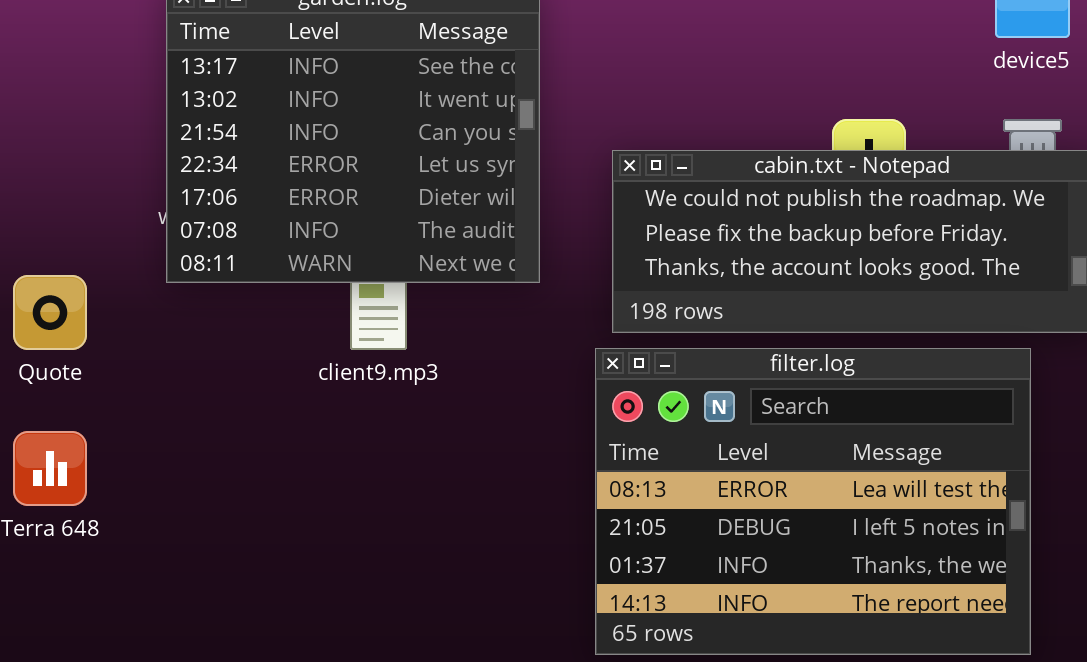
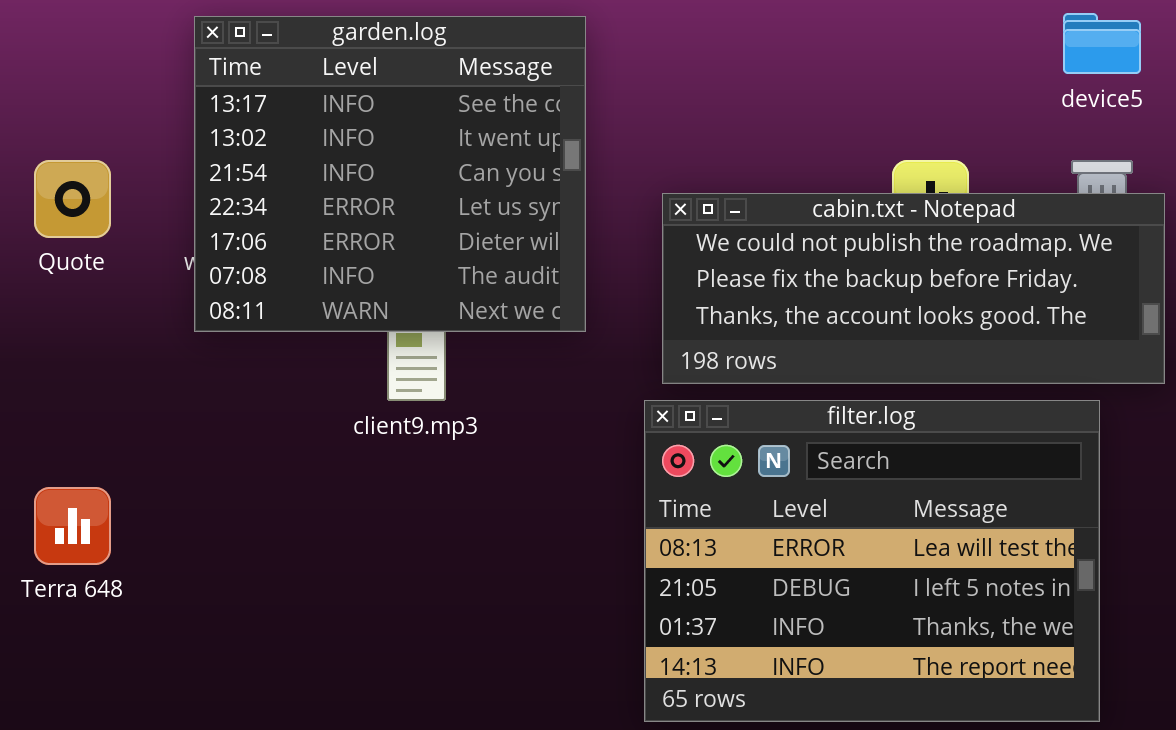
Quote: [13,275,87,350] -> [34,160,111,238], moved

